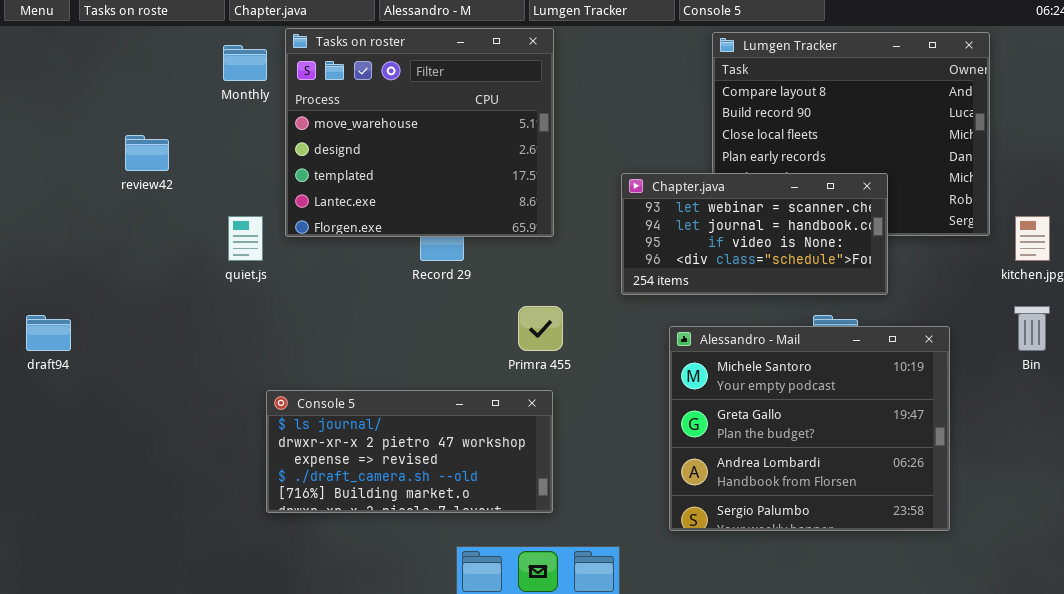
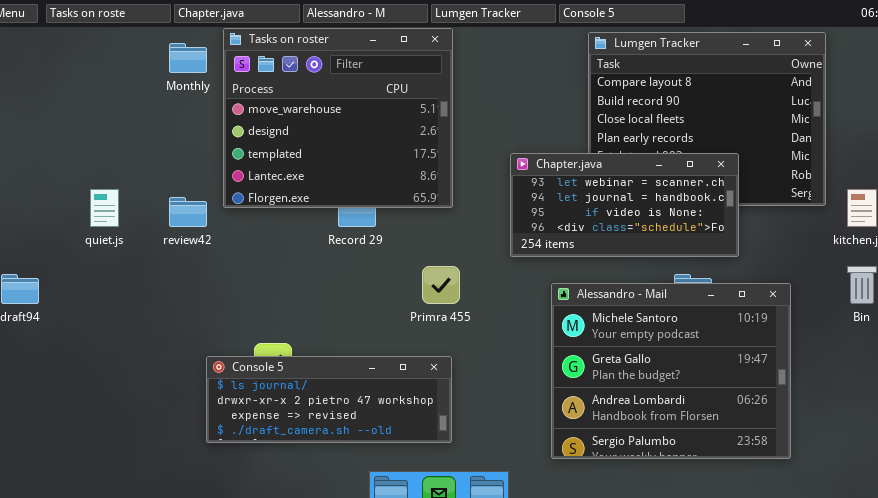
review42: [125,135,169,171] -> [169,197,207,227], moved
quiet.js: [228,216,263,261] -> [90,189,119,227], moved
Console 5: [266,390,553,513] -> [206,356,452,443], resized

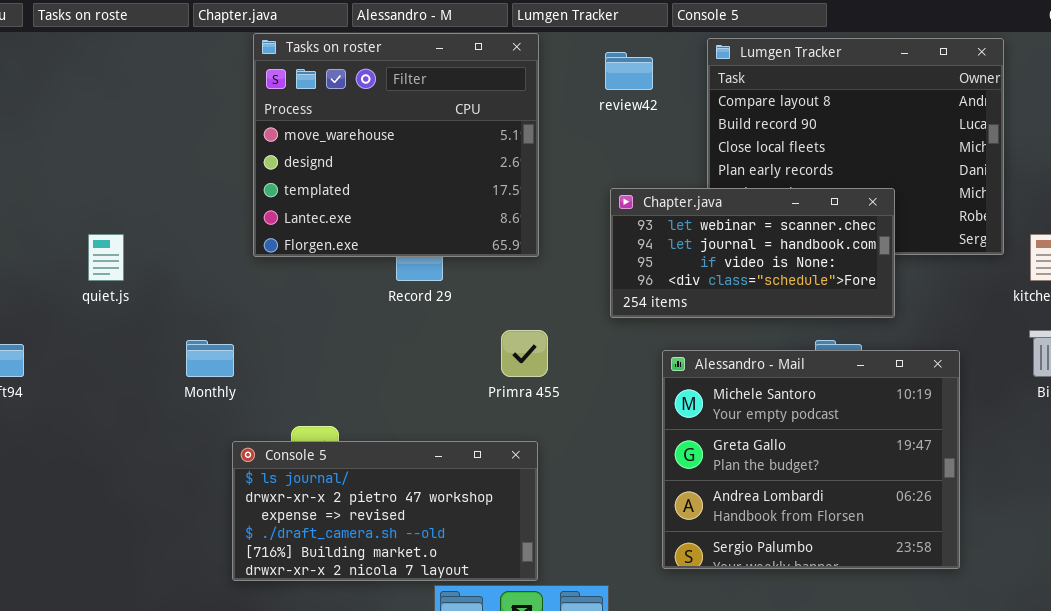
Monthly: [169,43,207,73] -> [186,340,234,377], moved
review42: [169,197,207,227] -> [605,52,653,90], moved
Console 5: [206,356,452,443] -> [232,441,538,581], resized

